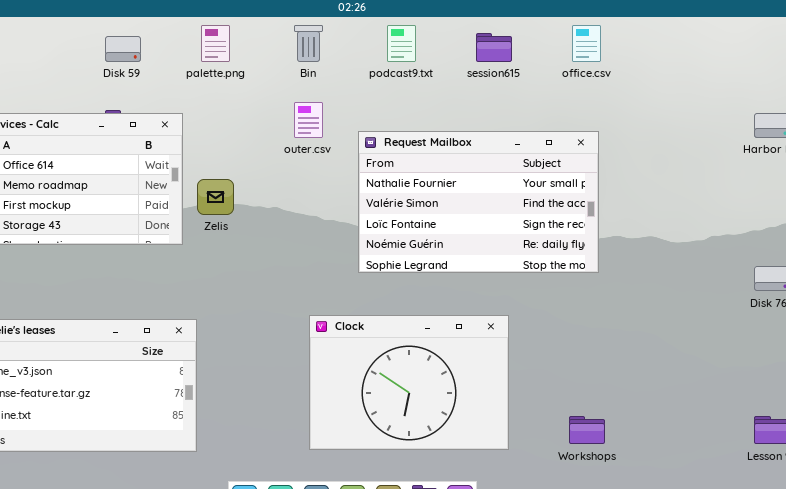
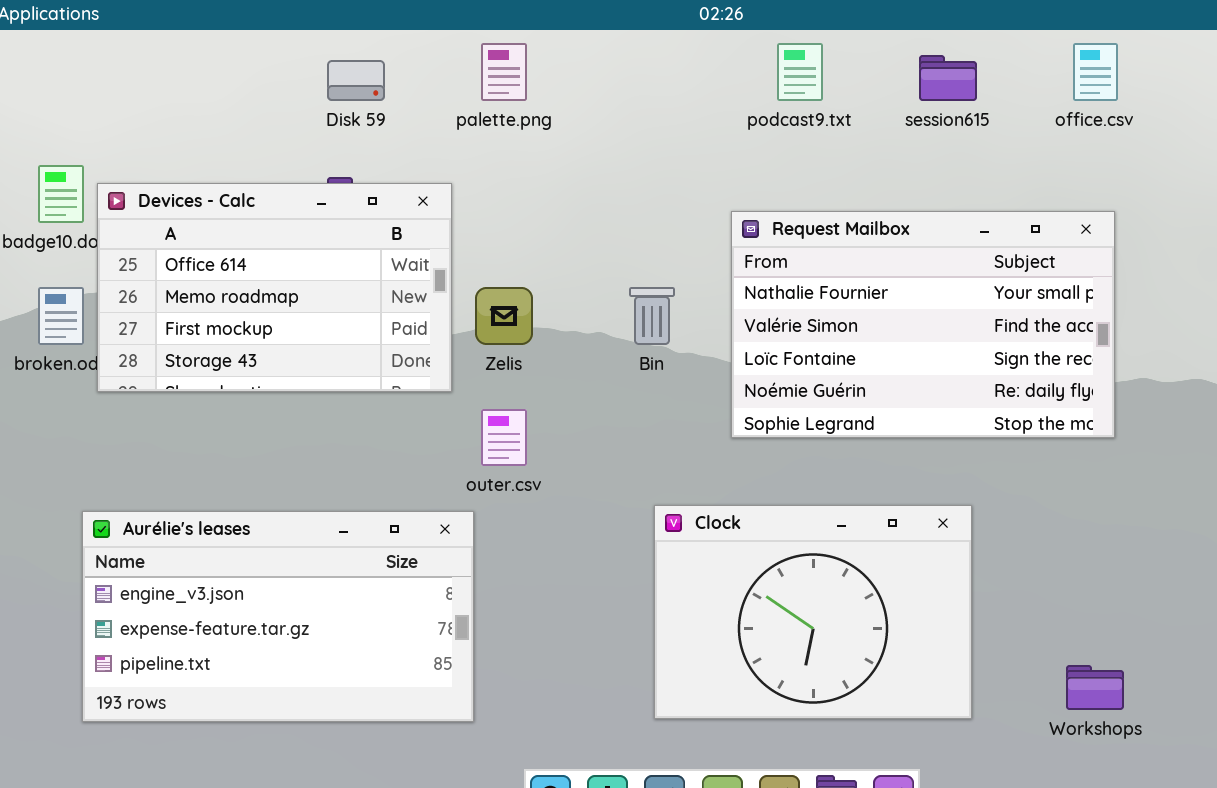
Bin: [294,25,323,62] -> [629,287,675,345], moved
outer.csv: [294,102,323,138] -> [481,409,527,466], moved

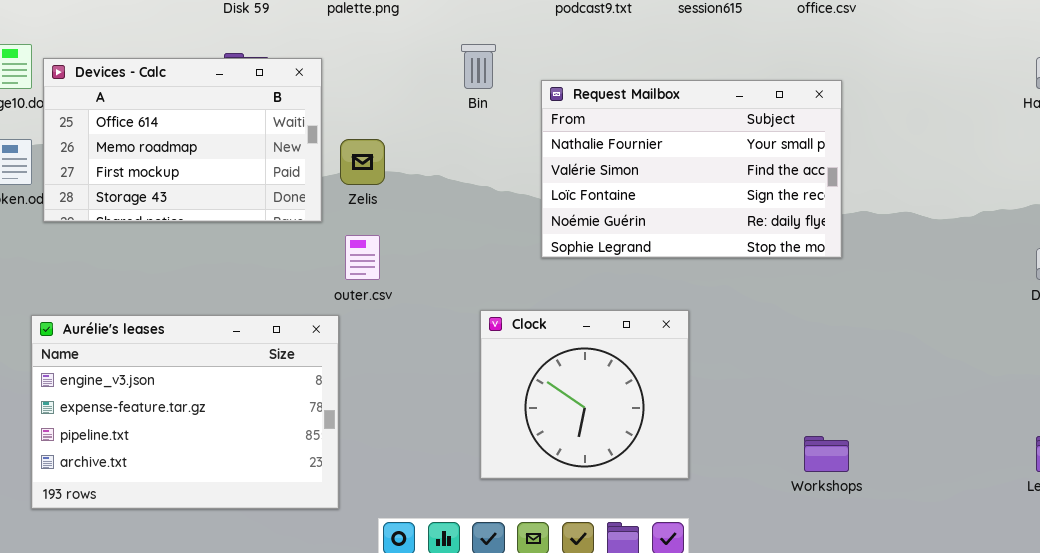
Bin: [629,287,675,345] -> [461,44,496,89], moved
Clock: [654,505,972,719] -> [480,310,689,479], resized
Aurélie's leases: [82,511,474,722] -> [31,315,339,509], resized

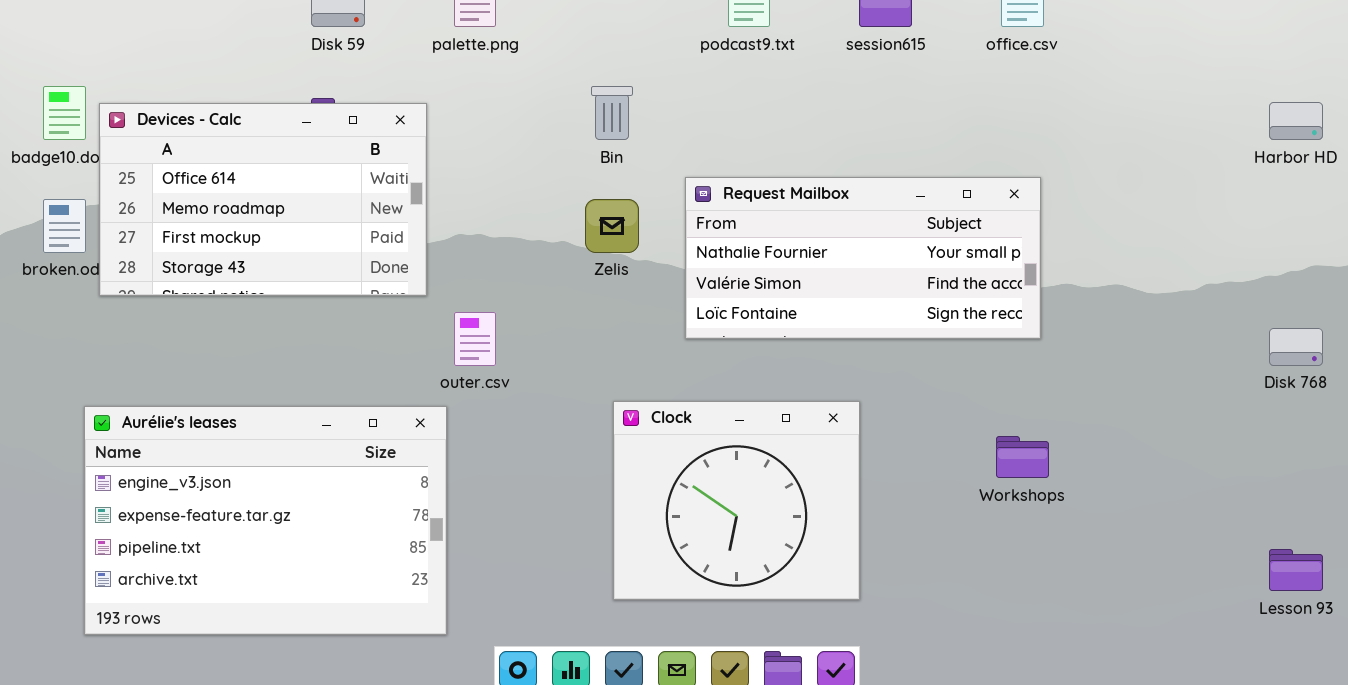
Request Mailbox: [541,80,842,258] -> [685,177,1041,339], resized
Zelis: [340,139,385,185] -> [585,199,639,253], moved
Workshops: [804,436,849,472] -> [996,436,1049,478], moved

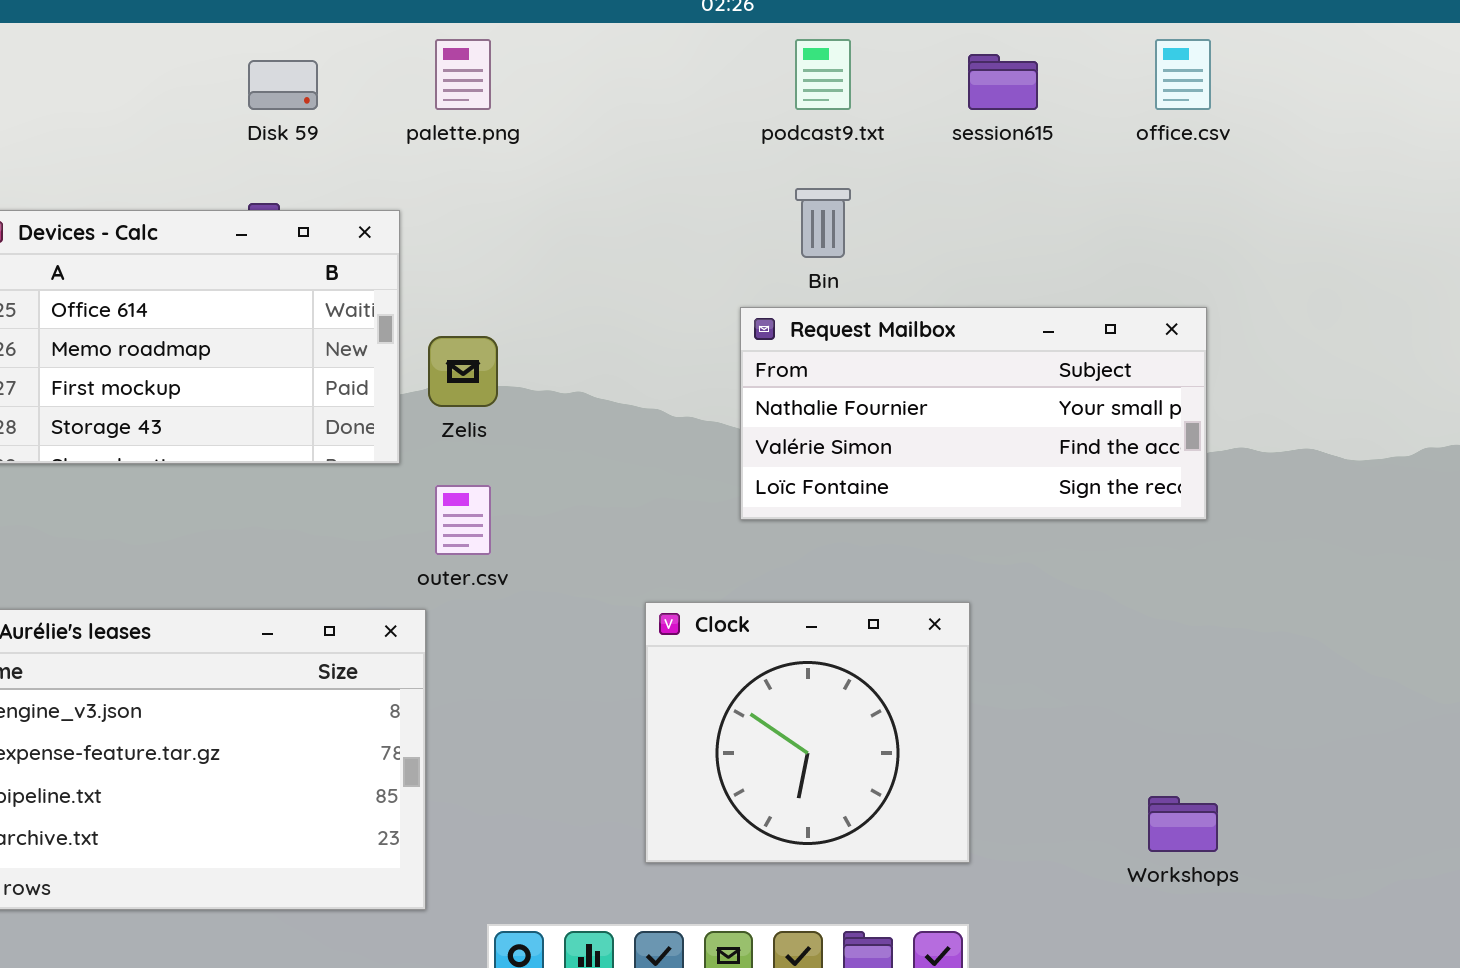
Bin: [591,86,633,140] -> [795,188,851,258], moved
Zelis: [585,199,639,253] -> [428,336,498,407], moved
Workshops: [996,436,1049,478] -> [1148,796,1218,852], moved

